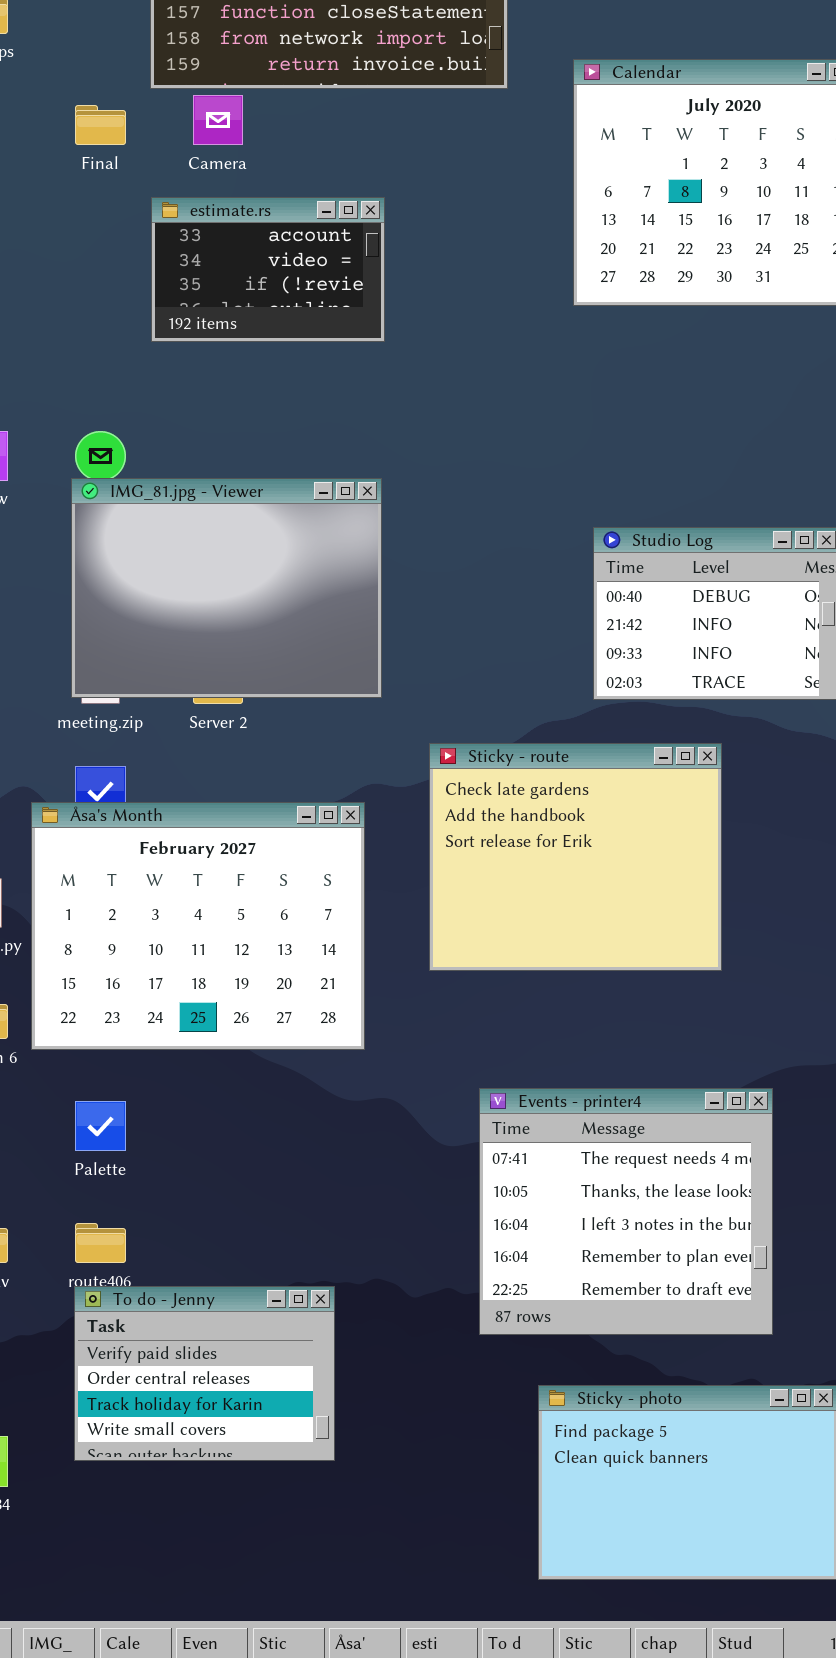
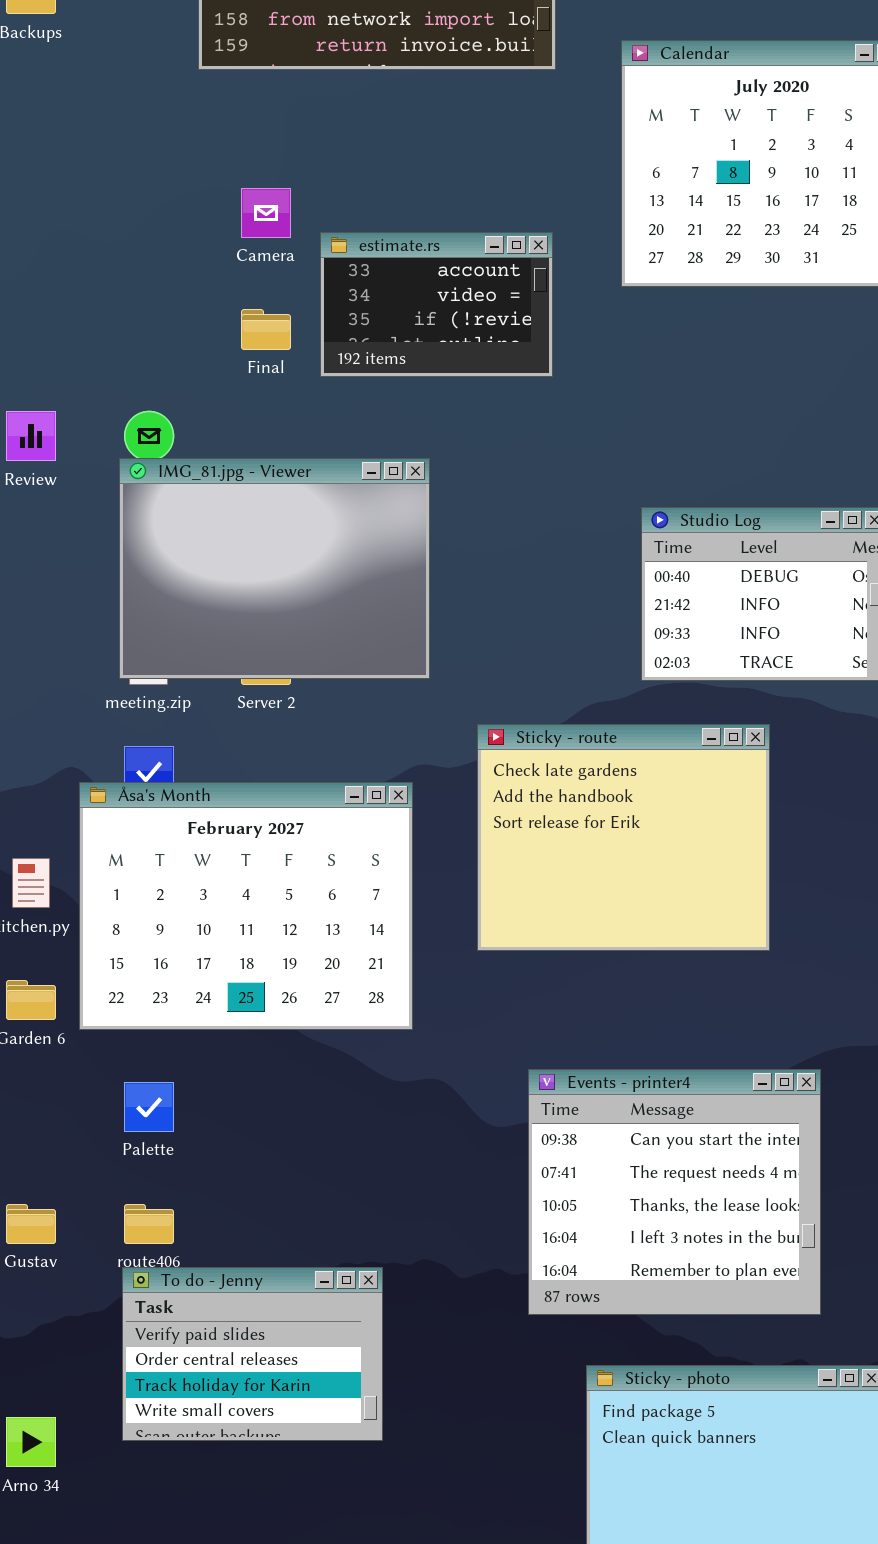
Camera: [193,95,243,145] -> [241,188,291,238], moved
Final: [75,105,126,145] -> [241,309,291,350], moved
estimate.rs: [151,197,385,342] -> [320,232,553,377], moved
Events - printer4: [479,1088,773,1335] -> [528,1069,821,1315], scrolled up 1 row

